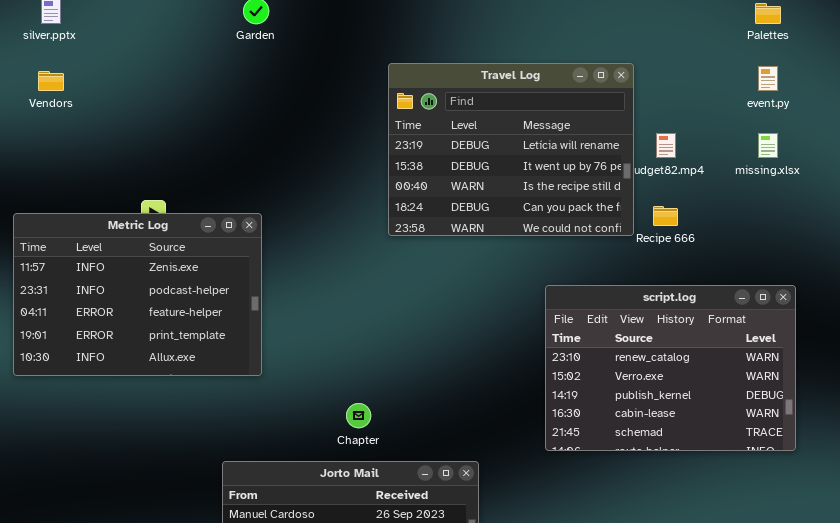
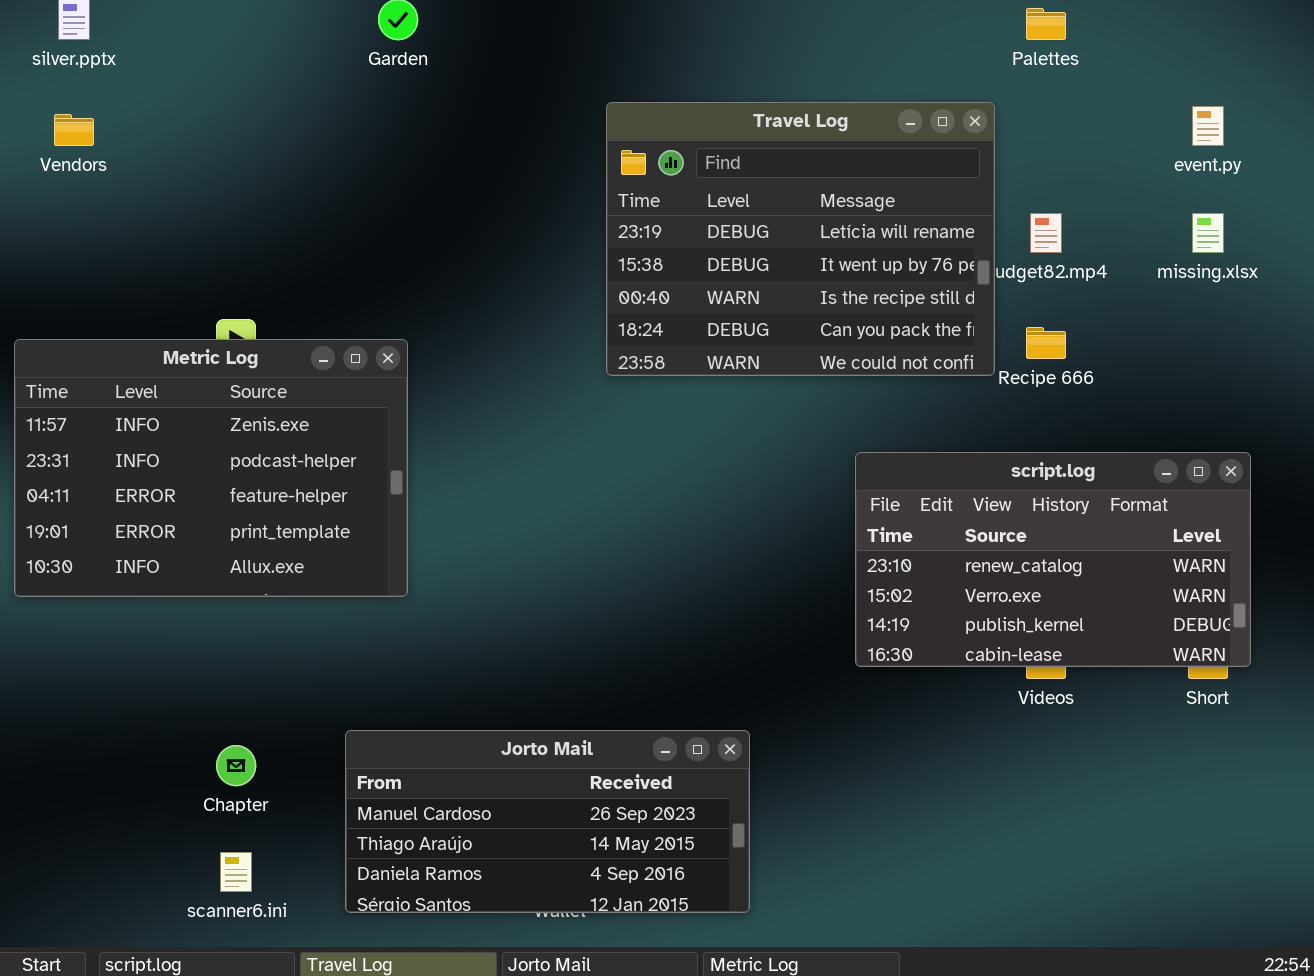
Palettes: [755,3,781,24] -> [1026,8,1066,40], moved
script.log: [545,285,796,451] -> [855,452,1251,667], resized
Chapter: [346,403,371,428] -> [216,745,256,786], moved

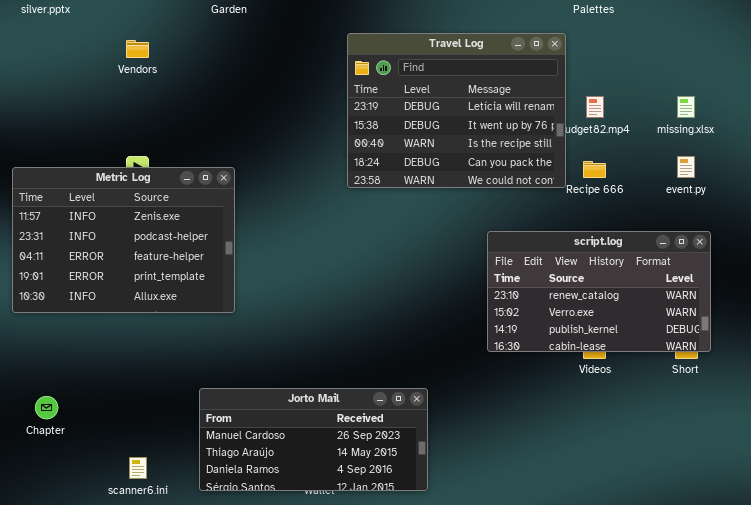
event.py: [1192,106,1224,146] -> [677,156,695,178], moved
Vendors: [54,114,94,146] -> [126,40,149,58], moved
Chapter: [216,745,256,786] -> [35,396,58,419], moved

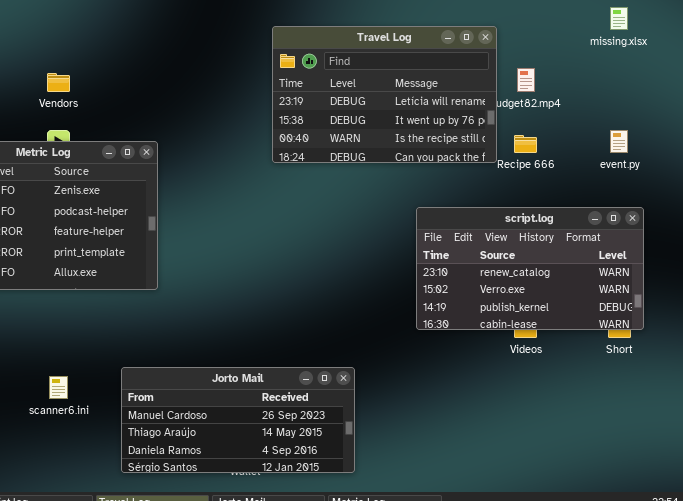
Travel Log: [347,33,566,188] -> [272,26,497,163], resized
Vendors: [126,40,149,58] -> [47,73,70,92], moved
missing.xlsx: [677,96,695,118] -> [610,7,628,30], moved
scanner6.ini: [129,457,147,479] -> [49,376,68,399], moved

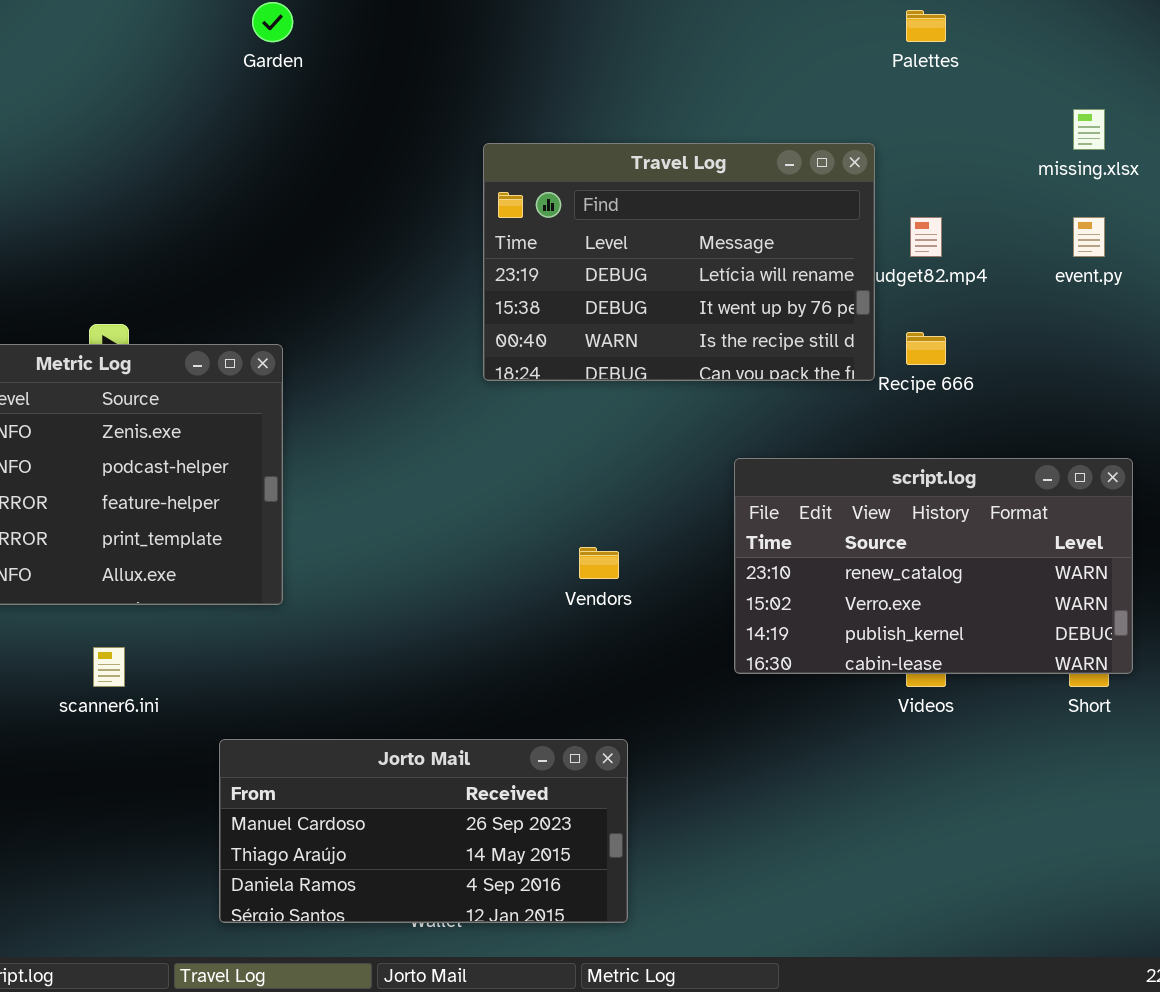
Vendors: [47,73,70,92] -> [579,547,619,579], moved
event.py: [610,130,628,153] -> [1073,217,1105,257], moved
scanner6.ini: [49,376,68,399] -> [93,647,125,687], moved

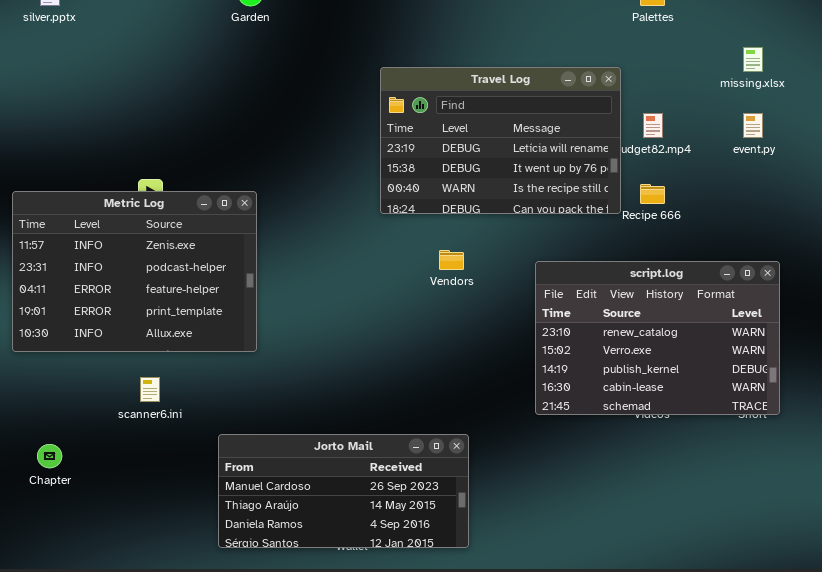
script.log: [734,458,1133,674] -> [535,261,780,415], resized
Vendors: [579,547,619,579] -> [439,250,464,270], moved

